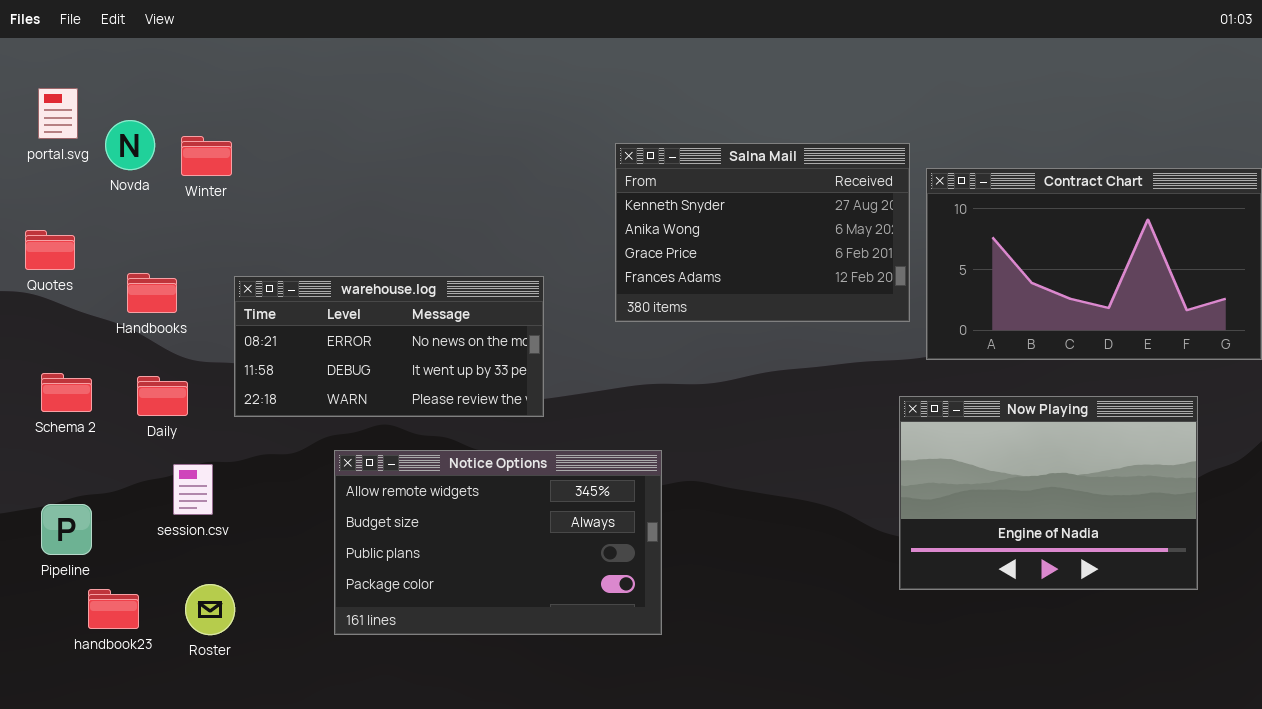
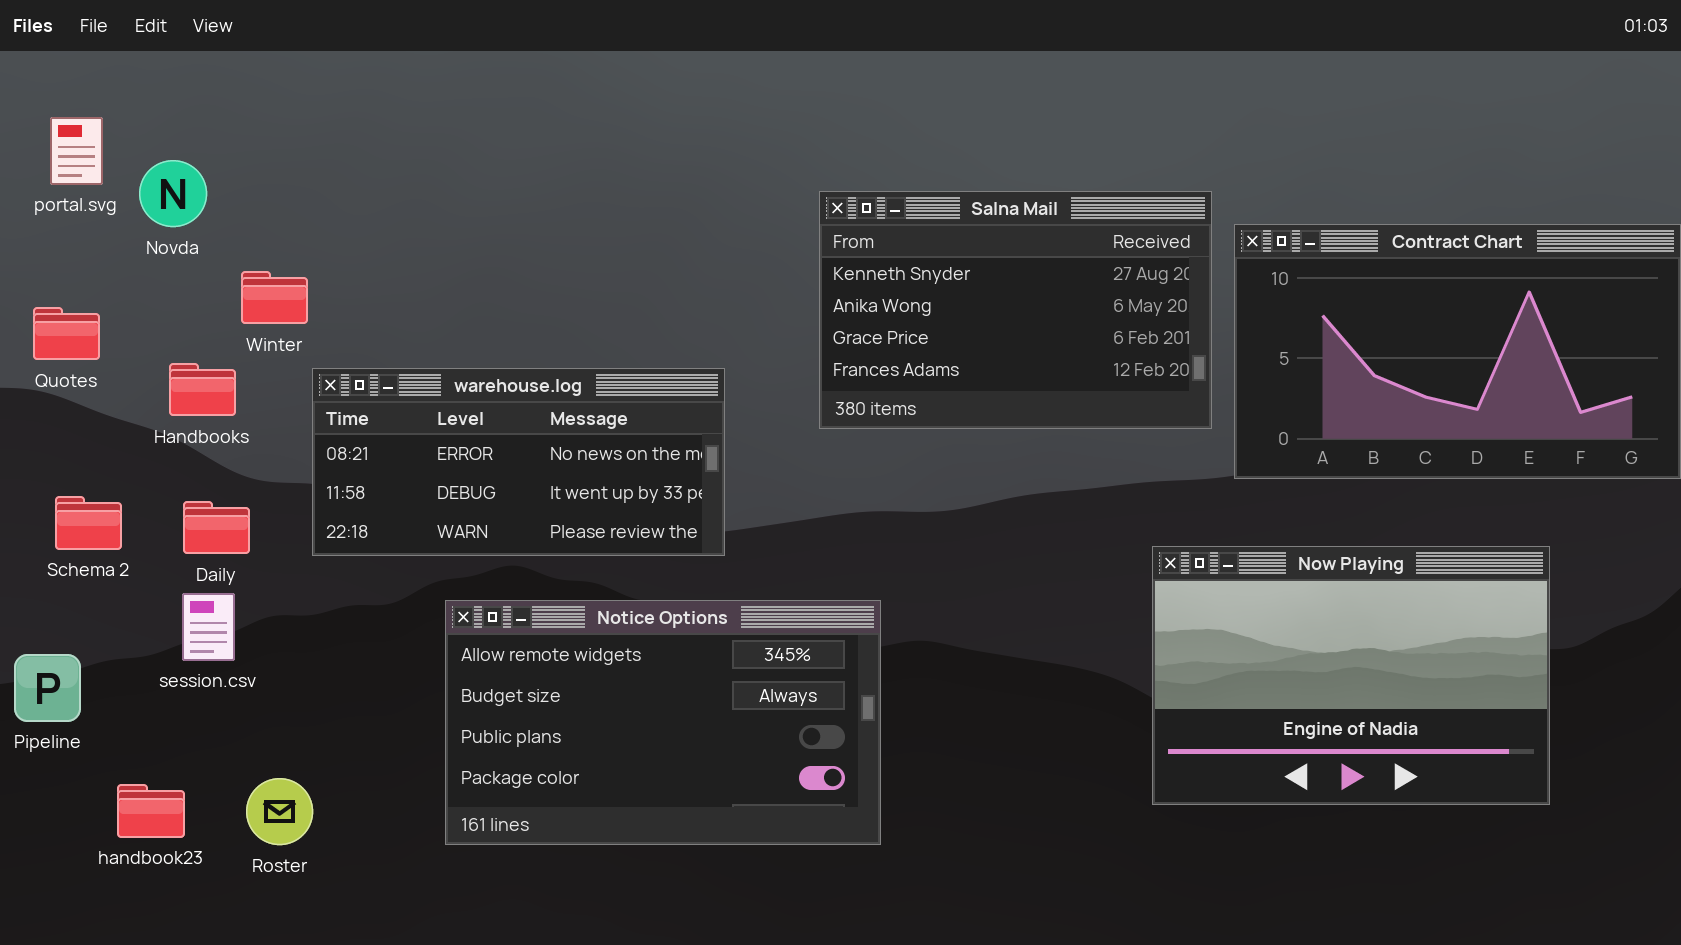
Winter: [181,136,232,176] -> [241,271,308,324], moved
Now Playing: [899,396,1198,590] -> [1152,546,1550,805], moved
session.csv: [173,464,213,515] -> [182,593,235,661], moved
Pipeline: [41,504,92,555] -> [14,654,81,722], moved

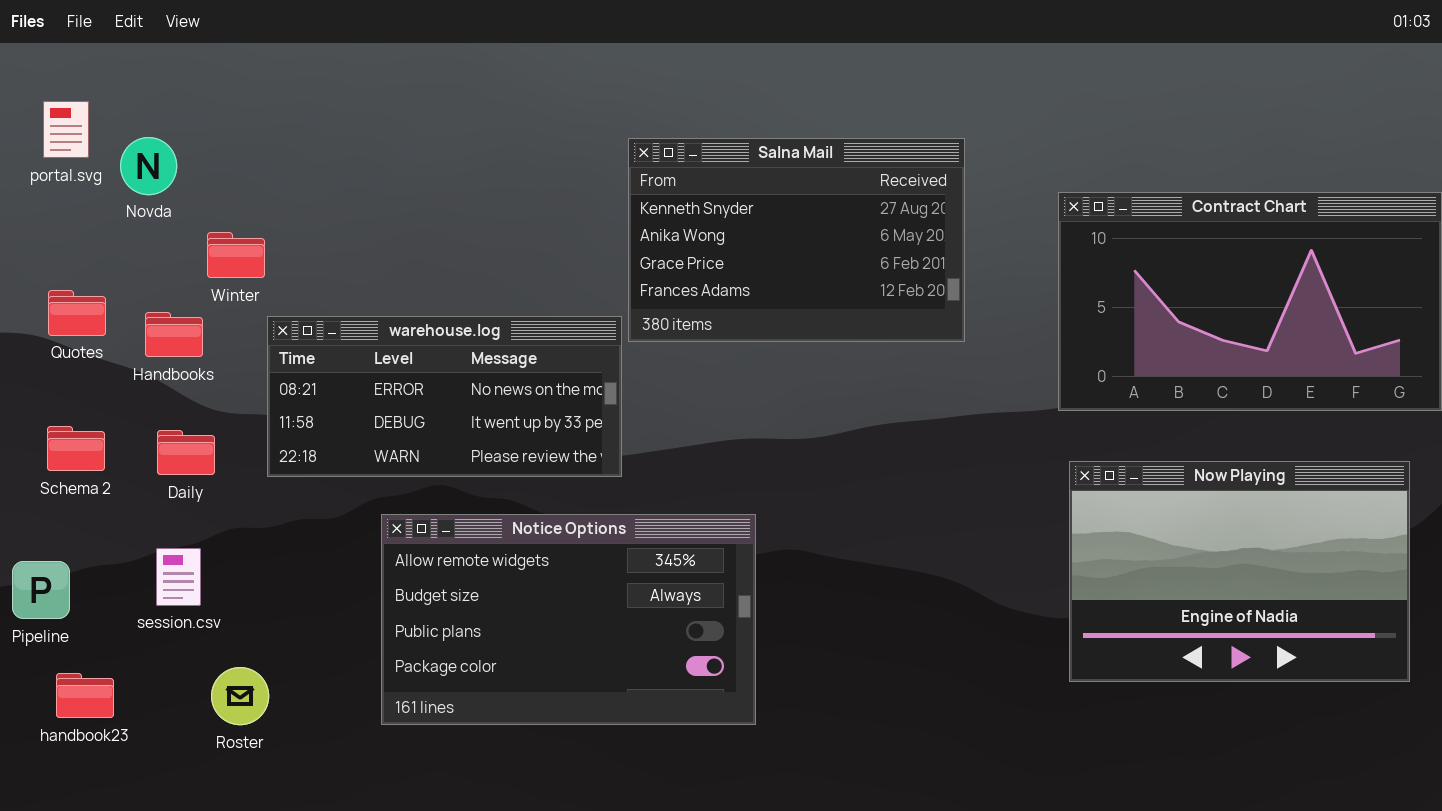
Salna Mail: [819,191,1212,429] -> [628,138,965,342], moved
Quotes: [33,307,100,360] -> [48,290,106,336], moved
Now Playing: [1152,546,1550,805] -> [1069,461,1410,682], moved
session.csv: [182,593,235,661] -> [156,548,201,606], moved
handbook23: [117,784,185,838] -> [56,673,114,718], moved

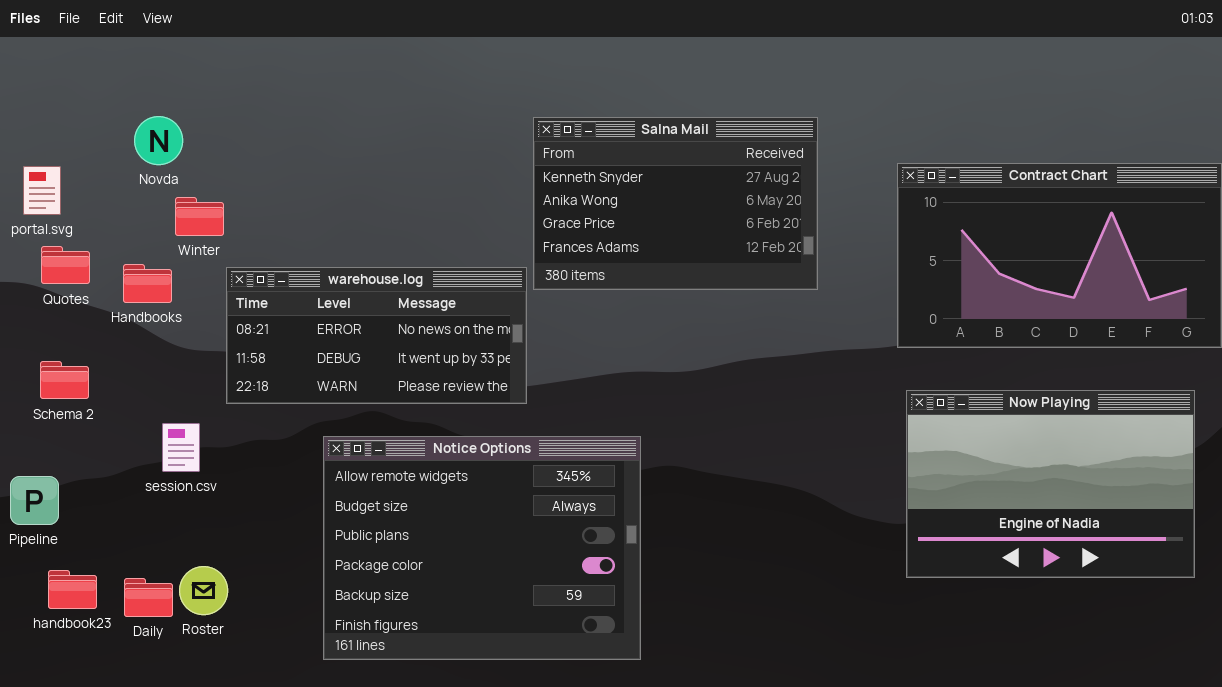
portal.svg: [43,101,89,158] -> [23,166,61,215], moved
Novda: [120,137,177,195] -> [134,116,183,165], moved
Daily: [157,430,215,475] -> [124,578,173,617], moved
Notice Options: [381,514,756,725] -> [323,436,641,660], resized
session.csv: [156,548,201,606] -> [162,423,200,472], moved

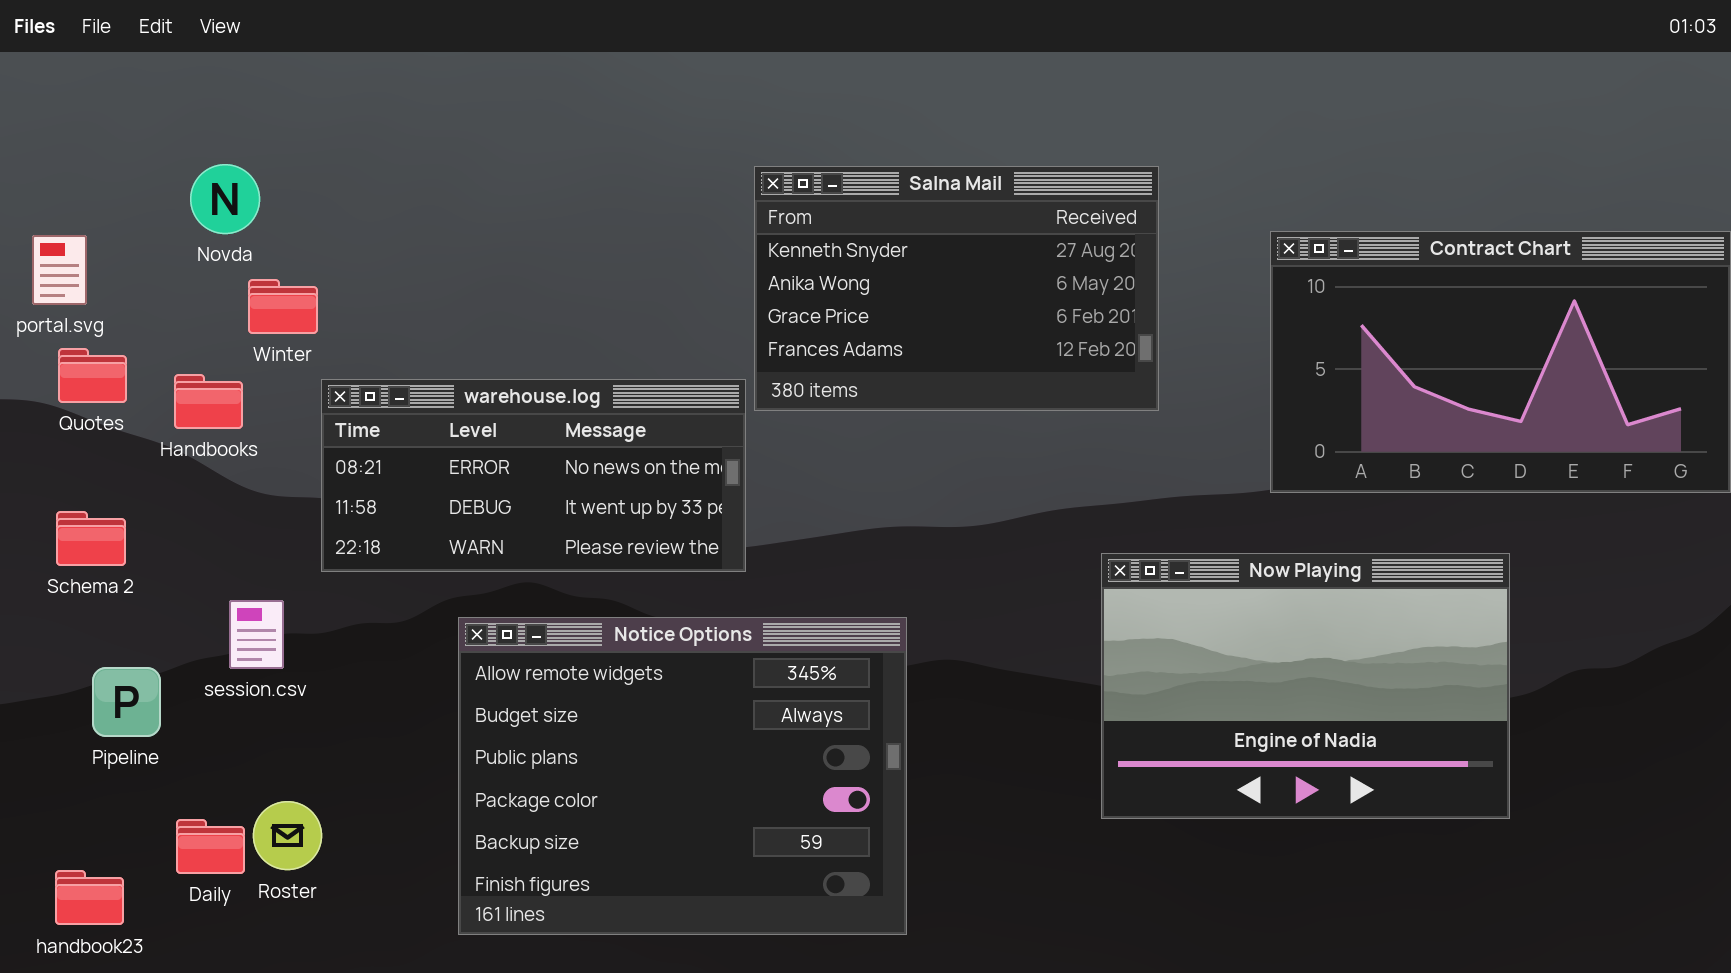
Now Playing: [906,390,1195,578] -> [1101,553,1510,819], moved
Pipeline: [10,476,59,525] -> [92,667,161,737], moved
handbook23: [48,570,97,609] -> [55,870,124,925], moved

